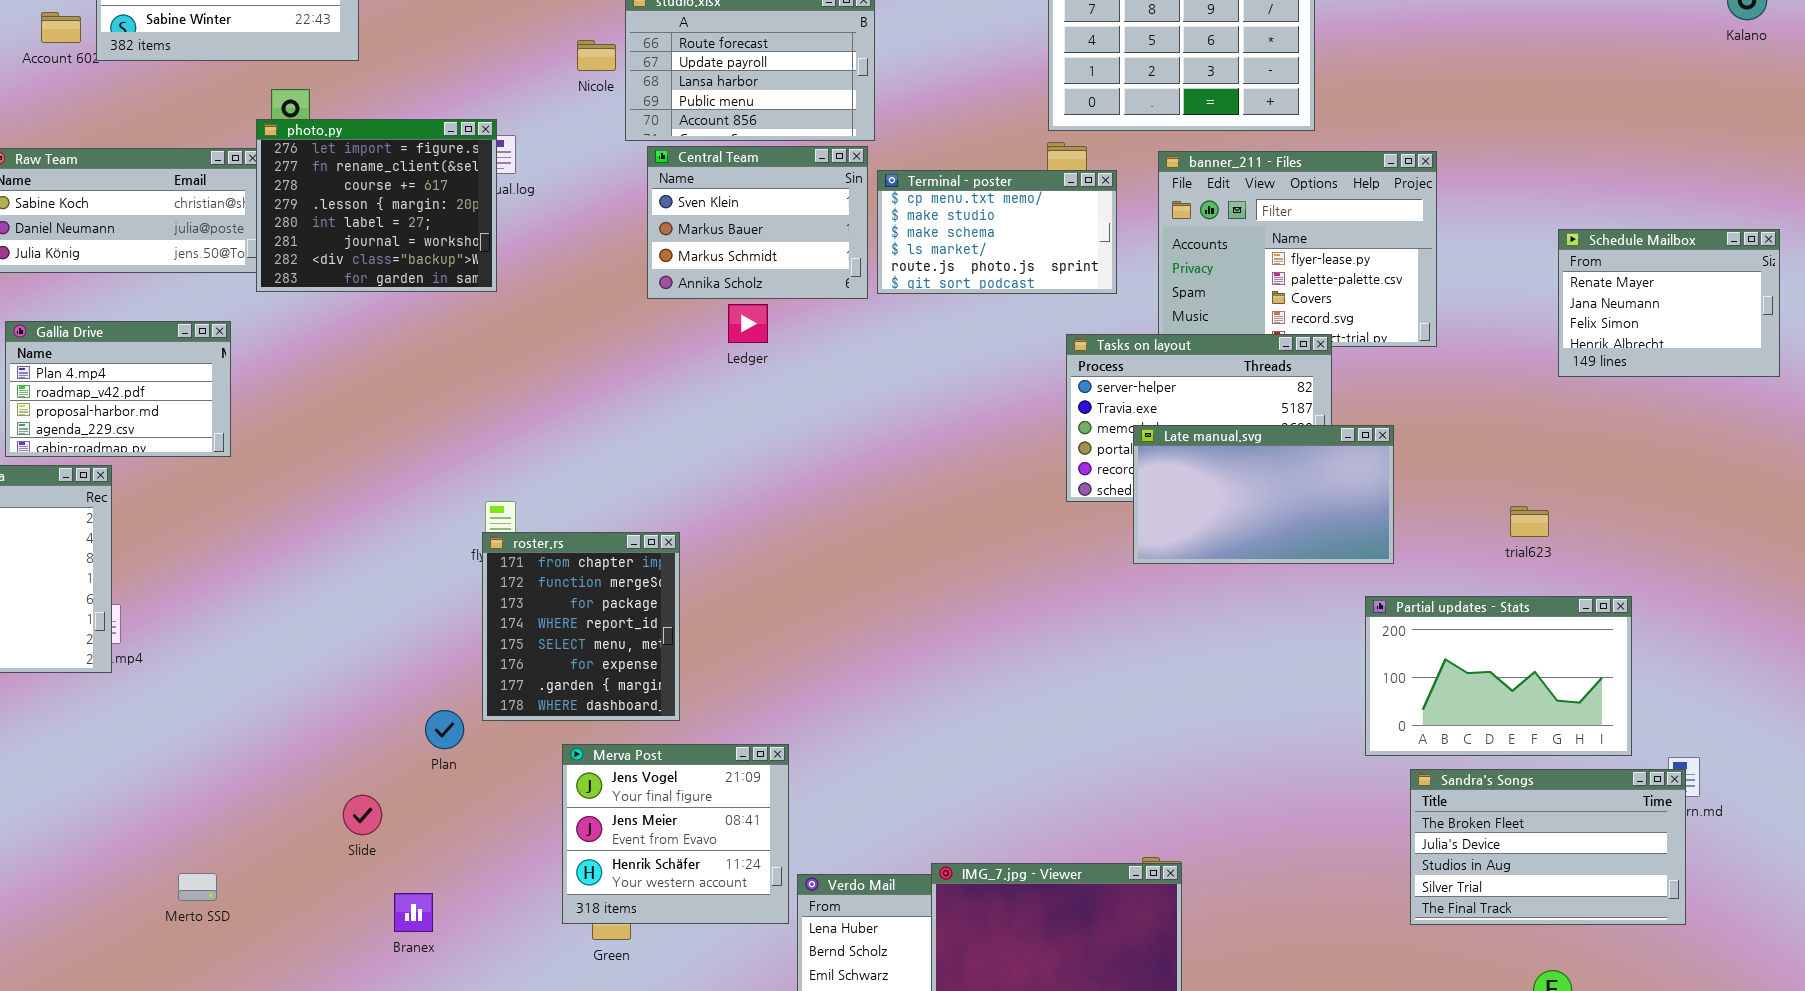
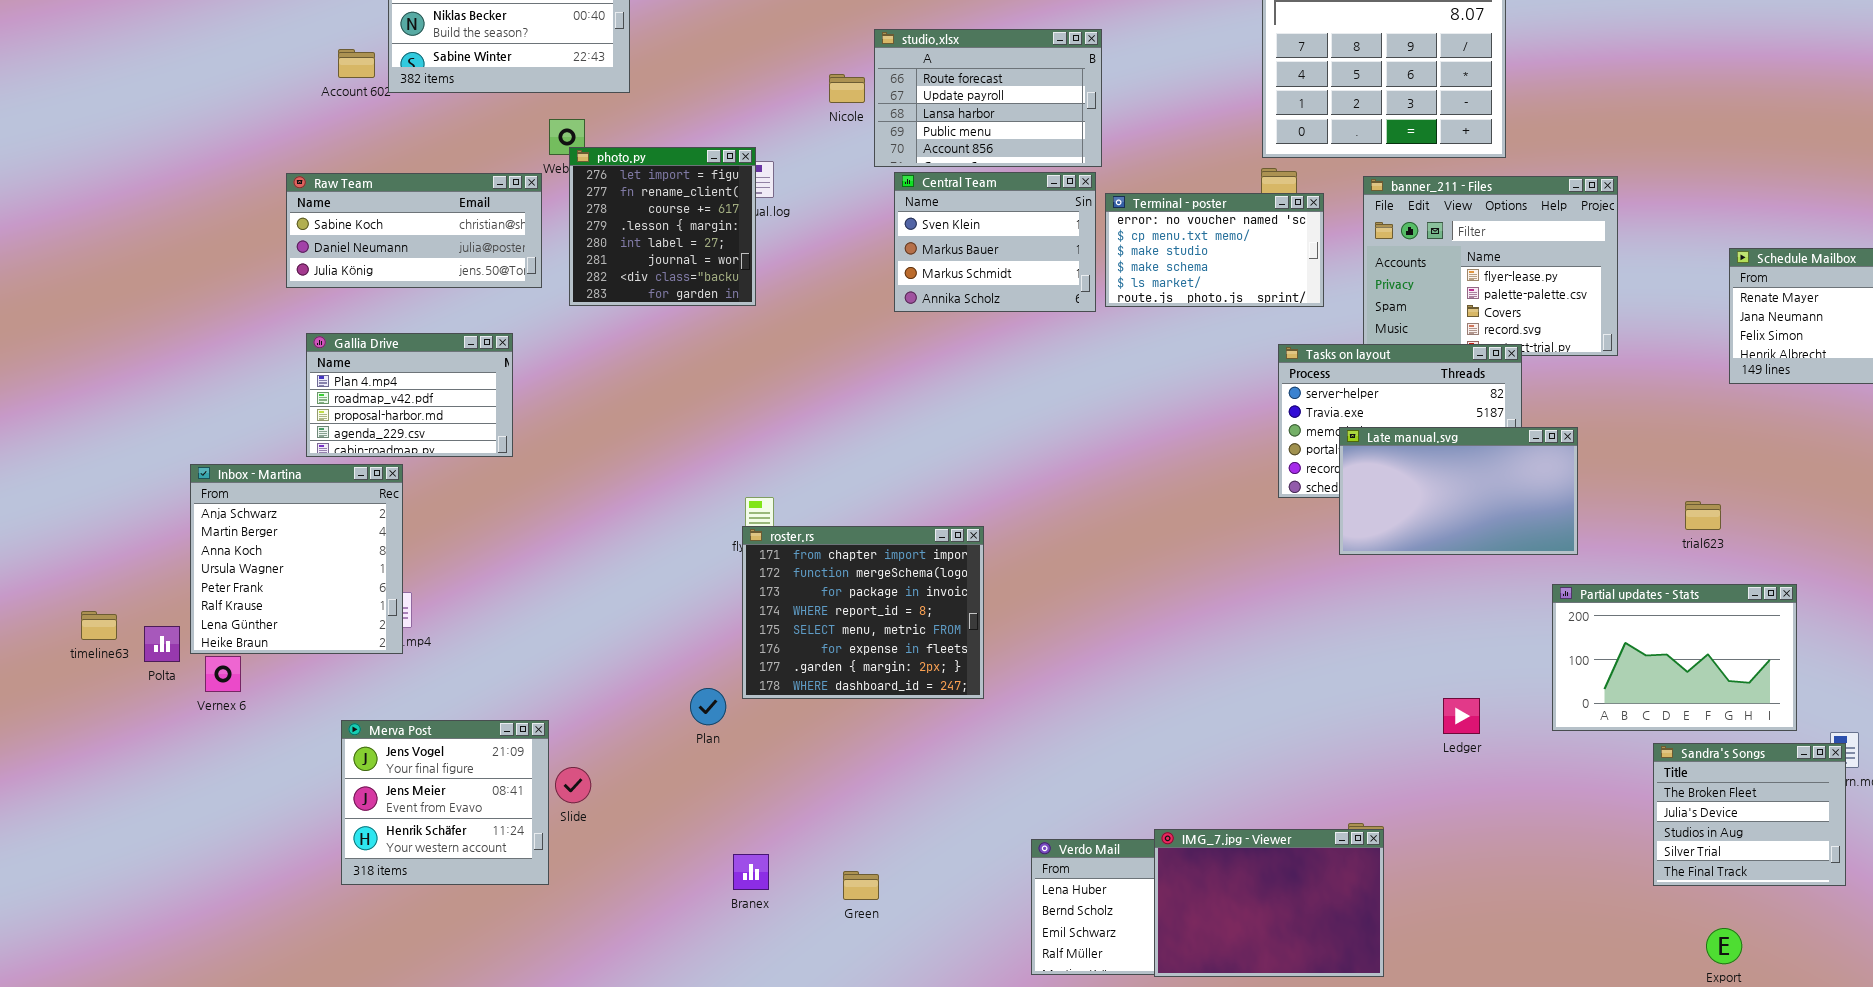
photo.py: [256,119,497,292] -> [569,147,756,306], resized
Terminal - poster: [877,170,1117,294] -> [1105,193,1324,307], scrolled up 1 row
Ledger: [728,304,768,343] -> [1443,698,1480,734], moved
roster.rs: [482,532,680,721] -> [742,526,984,699], resized
Merva Post: [562,744,789,924] -> [341,720,549,885], moved
Sandra's Songs: [1410,769,1686,925] -> [1653,743,1846,886], resized
Slide: [343,795,382,835] -> [555,767,591,803], moved
Branex: [394,893,433,932] -> [733,854,769,890], moved

